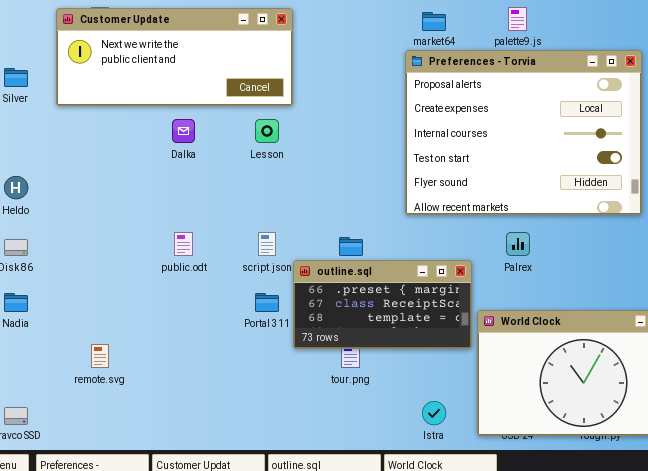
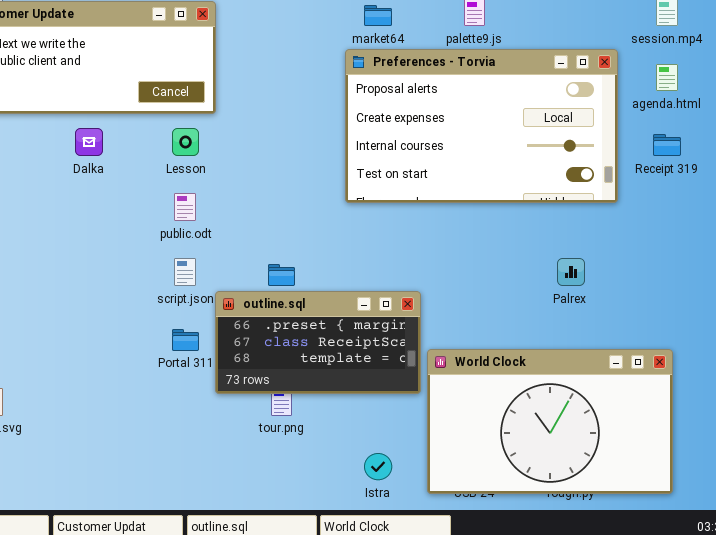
Preferences - Torvia: [405,50,642,215] -> [345,49,618,203], resized
public.odt: [174,232,193,256] -> [174,193,196,221], moved
Palrex: [506,232,530,256] -> [557,258,585,286], moved

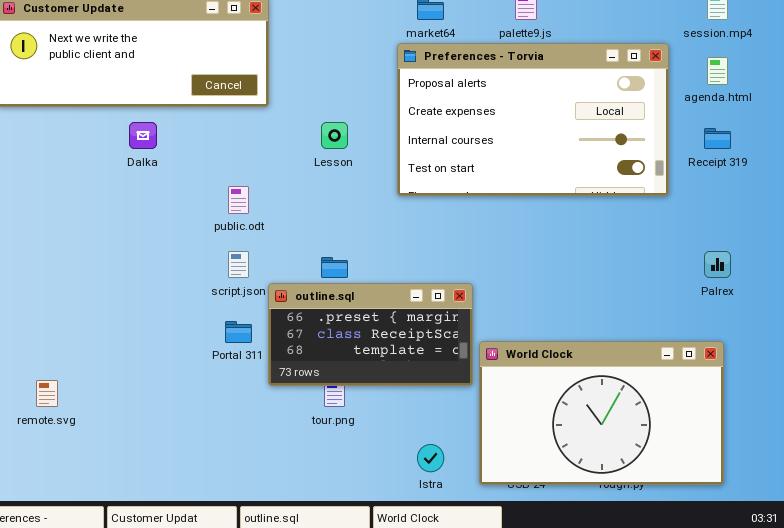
Lesson: [172,128,199,156] -> [321,122,348,149], moved
Palrex: [557,258,585,286] -> [704,251,731,278], moved

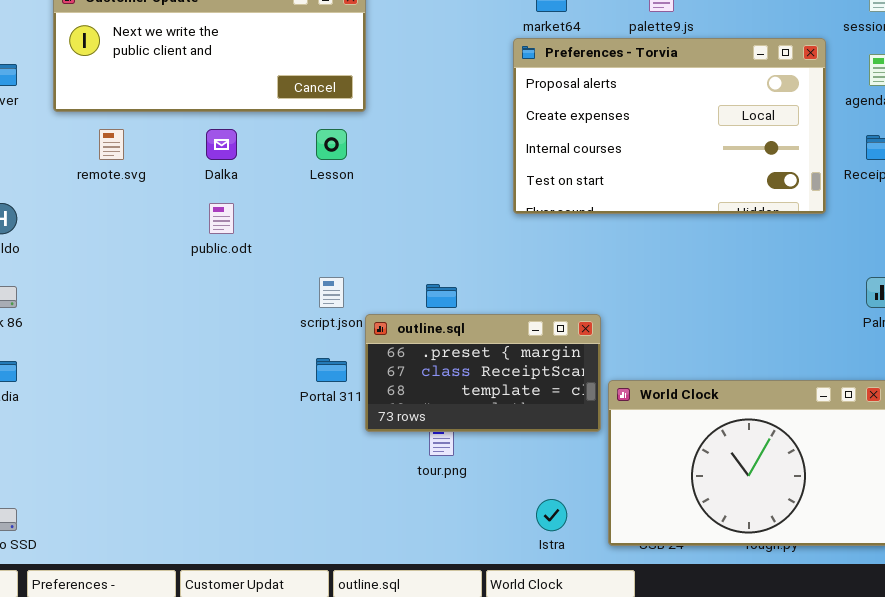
Lesson: [321,122,348,149] -> [316,129,347,160], moved
public.odt: [228,186,249,214] -> [209,203,234,234], moved
remote.svg: [36,380,58,407] -> [99,129,124,160], moved

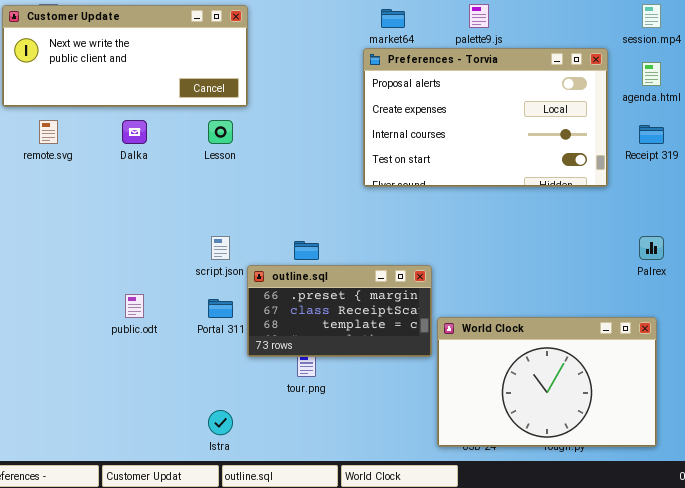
public.odt: [209,203,234,234] -> [125,294,144,318], moved
Istra: [536,499,567,531] -> [208,410,233,435], moved

